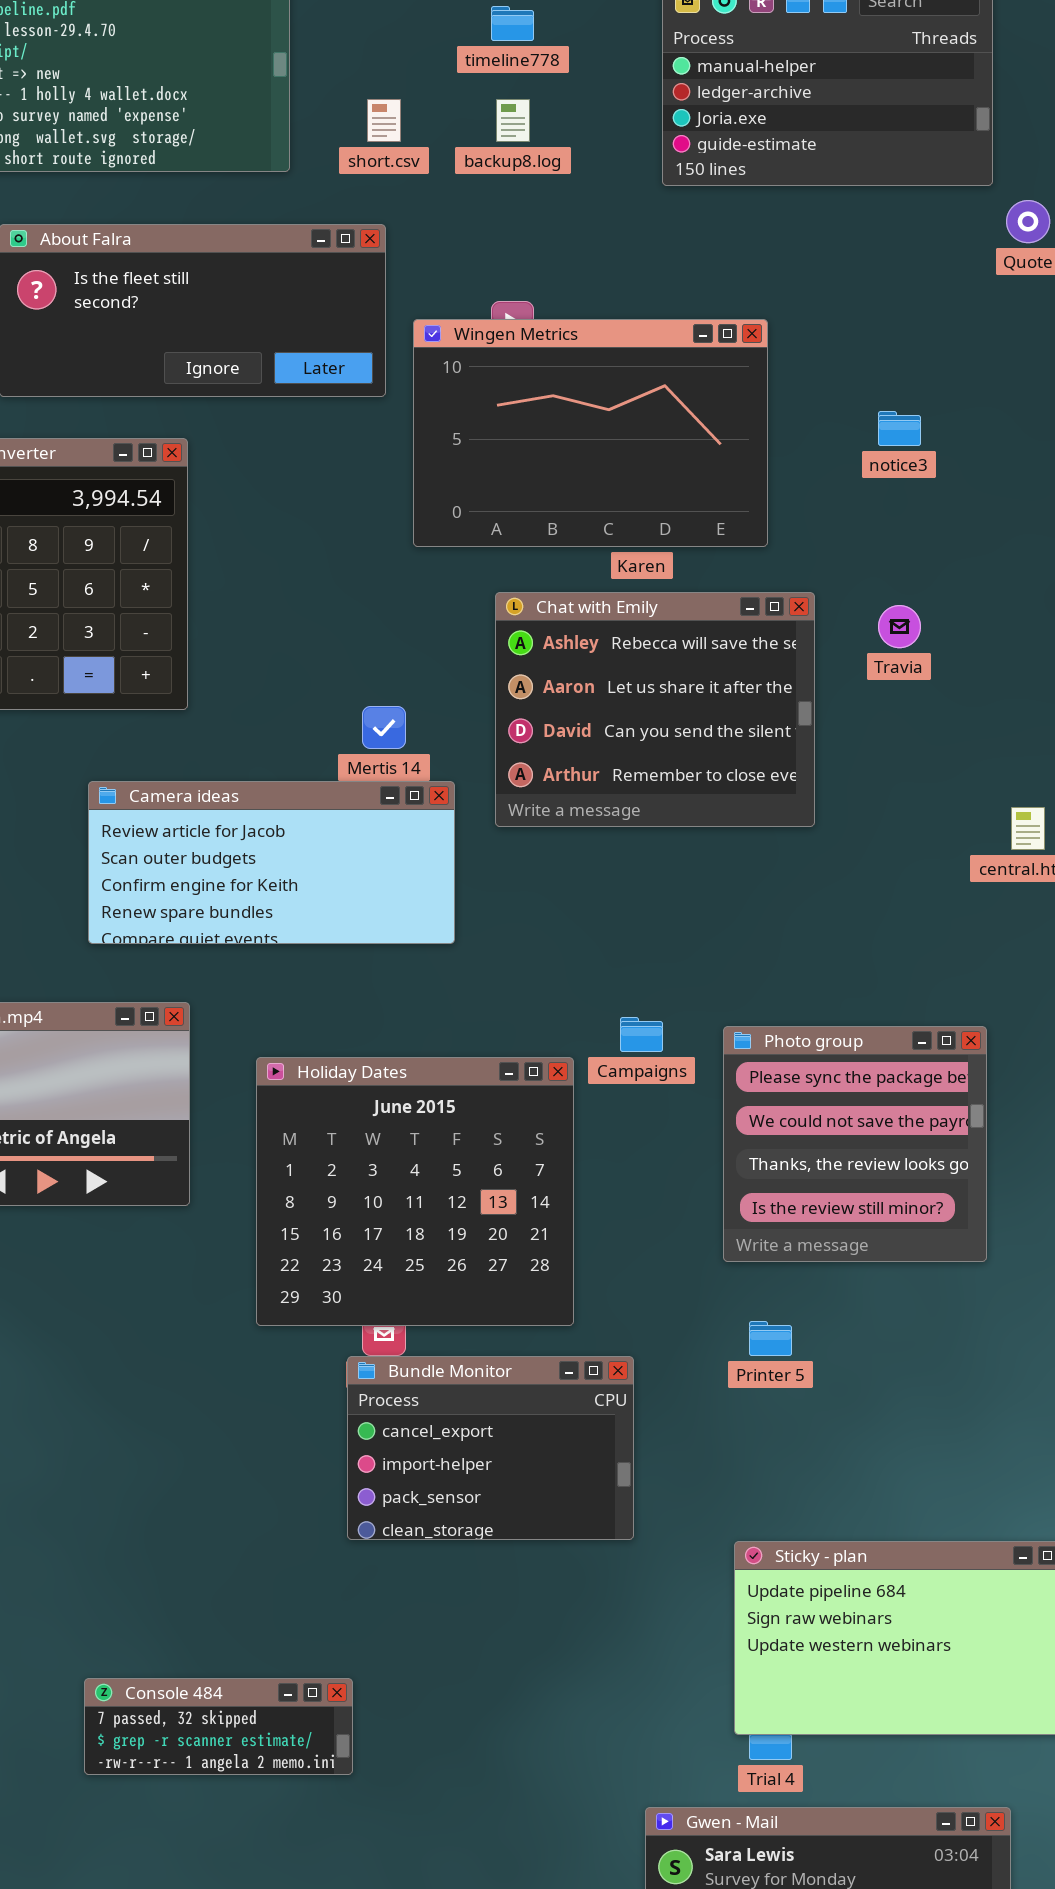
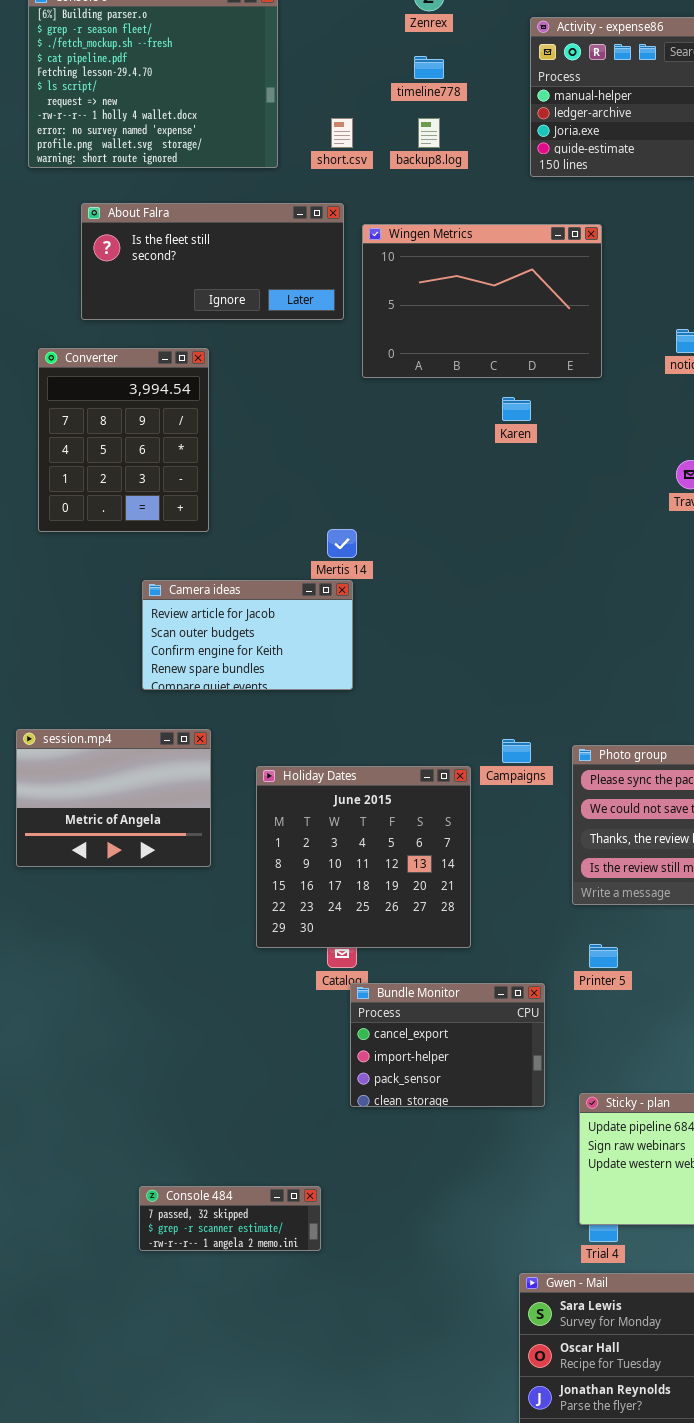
Wingen Metrics: [413,319,768,547] -> [362,224,602,378], moved
Chat with Emily: [495,592,815,827] -> none, closed
Camera ideas: [88,781,455,944] -> [142,580,353,690], resized
Bundle Monitor: [347,1356,634,1540] -> [350,983,545,1107], moved

